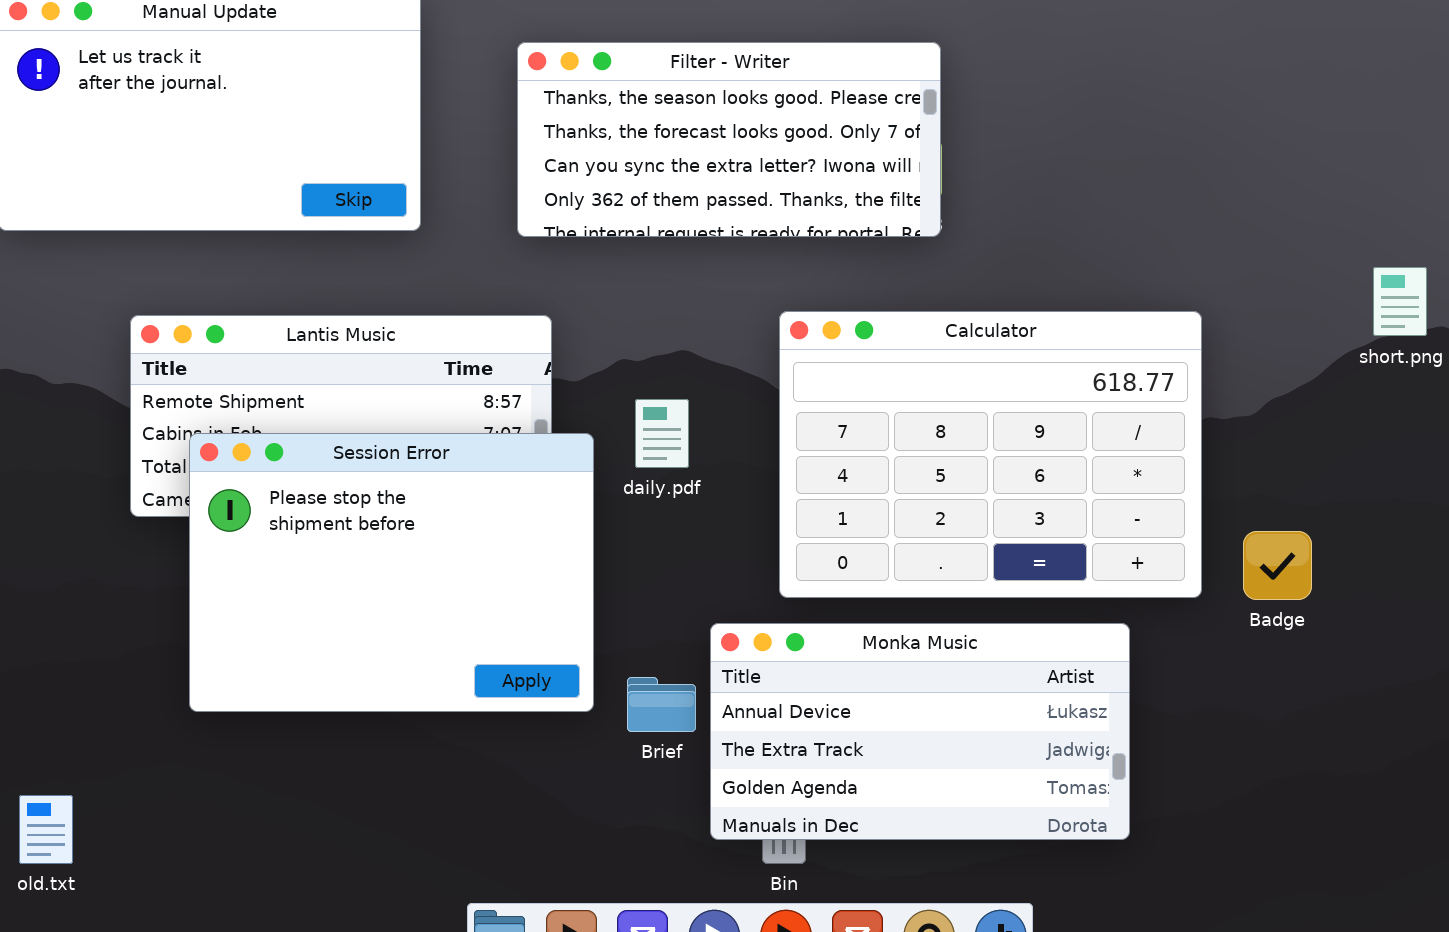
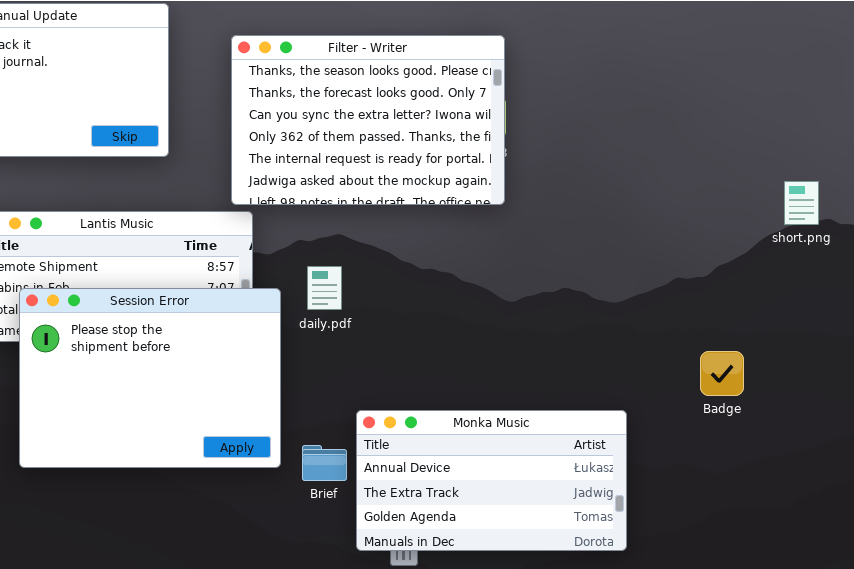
Filter - Writer: [517,42,941,237] -> [231,35,505,205], resized
Calculator: [779,311,1202,598] -> none, closed

